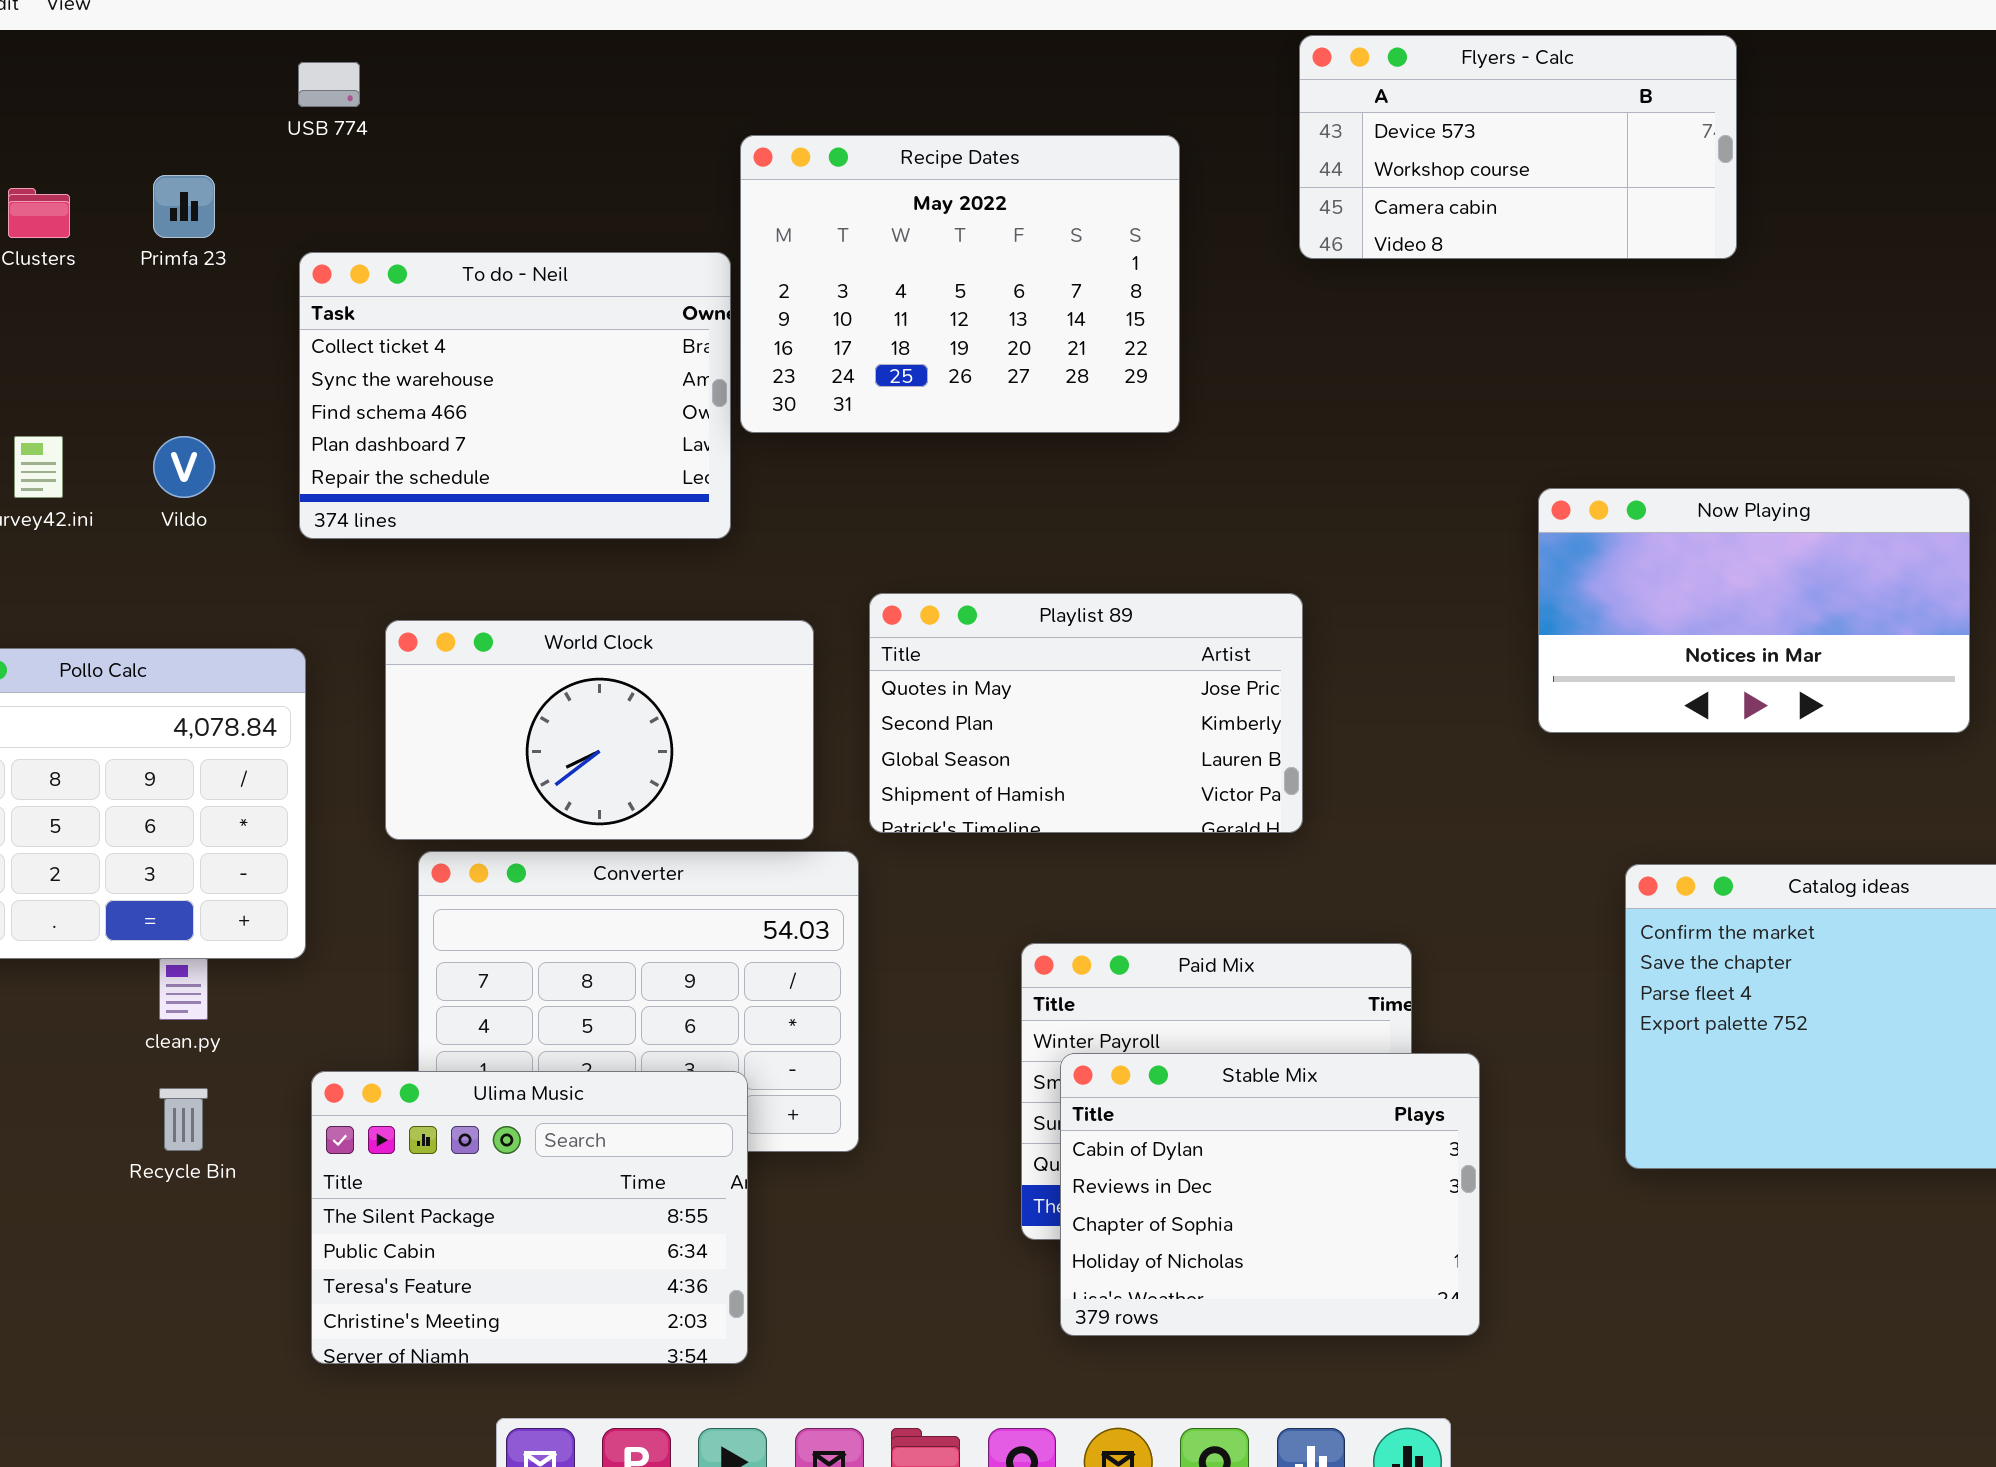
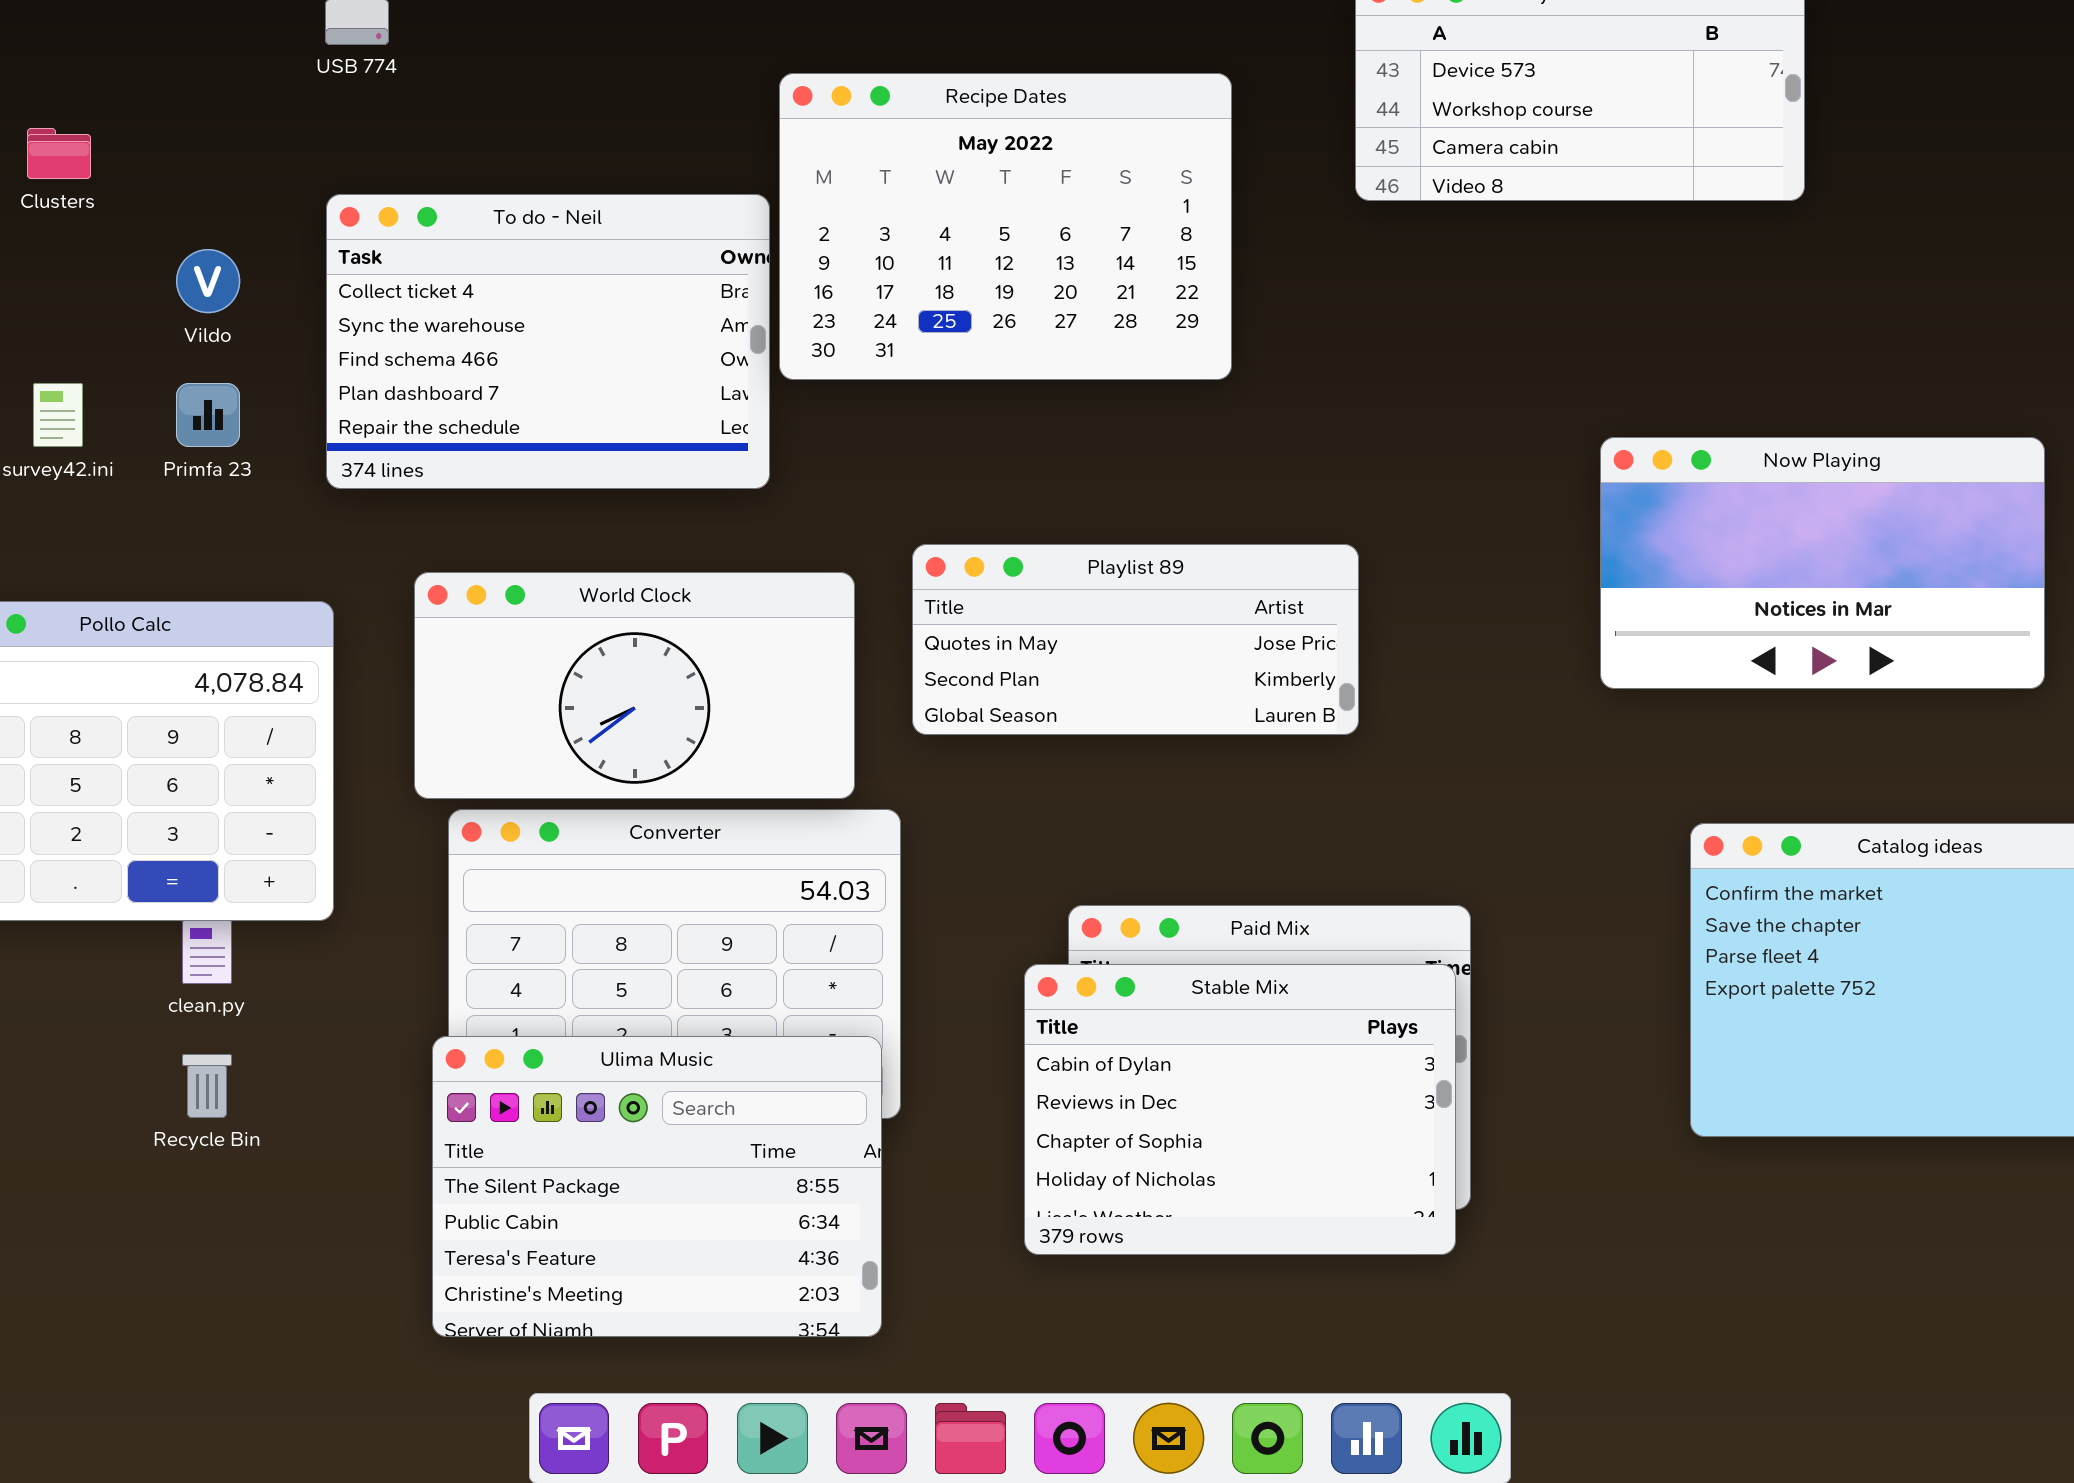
Primfa 23: [153,175,215,238] -> [176,383,240,447], moved
Vildo: [153,436,215,498] -> [176,249,240,313], moved
Playlist 89: [869,593,1303,833] -> [912,544,1359,735], resized
Stable Mix: [1060,1053,1480,1336] -> [1024,964,1456,1255], moved
Ulima Music: [311,1071,748,1364] -> [432,1036,882,1337], moved

